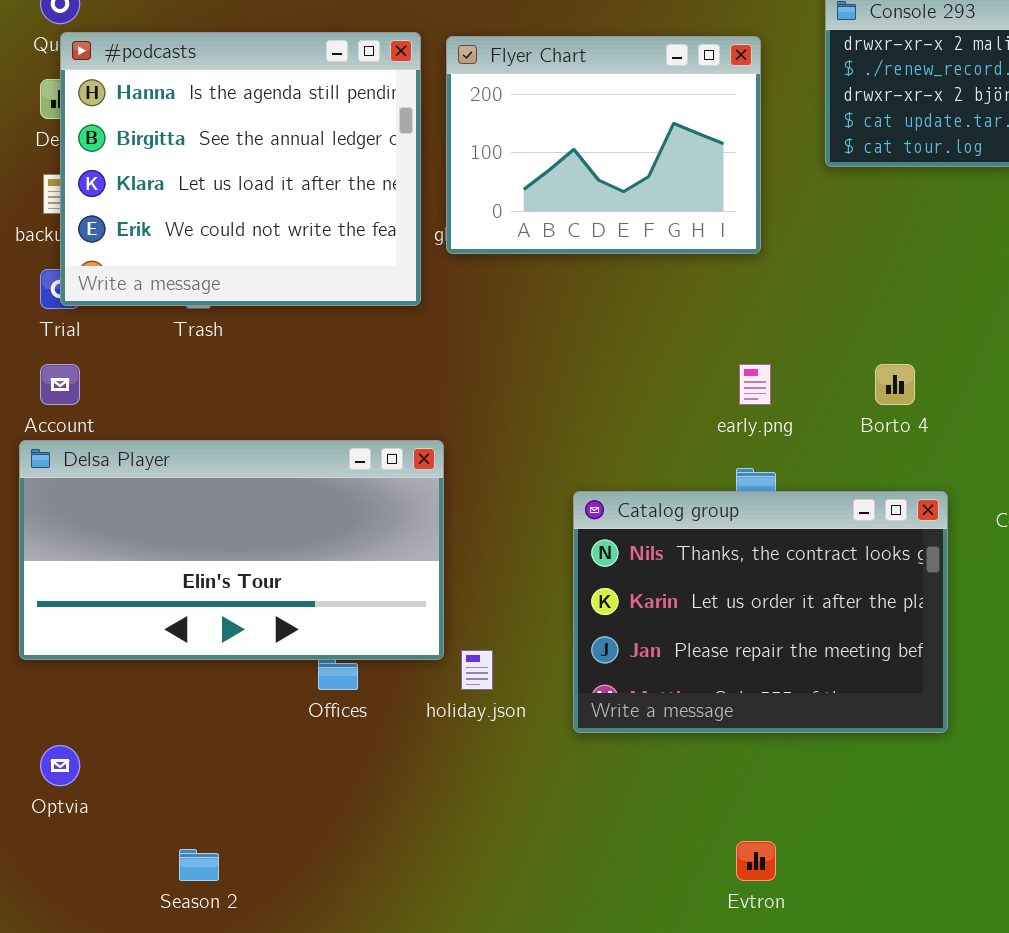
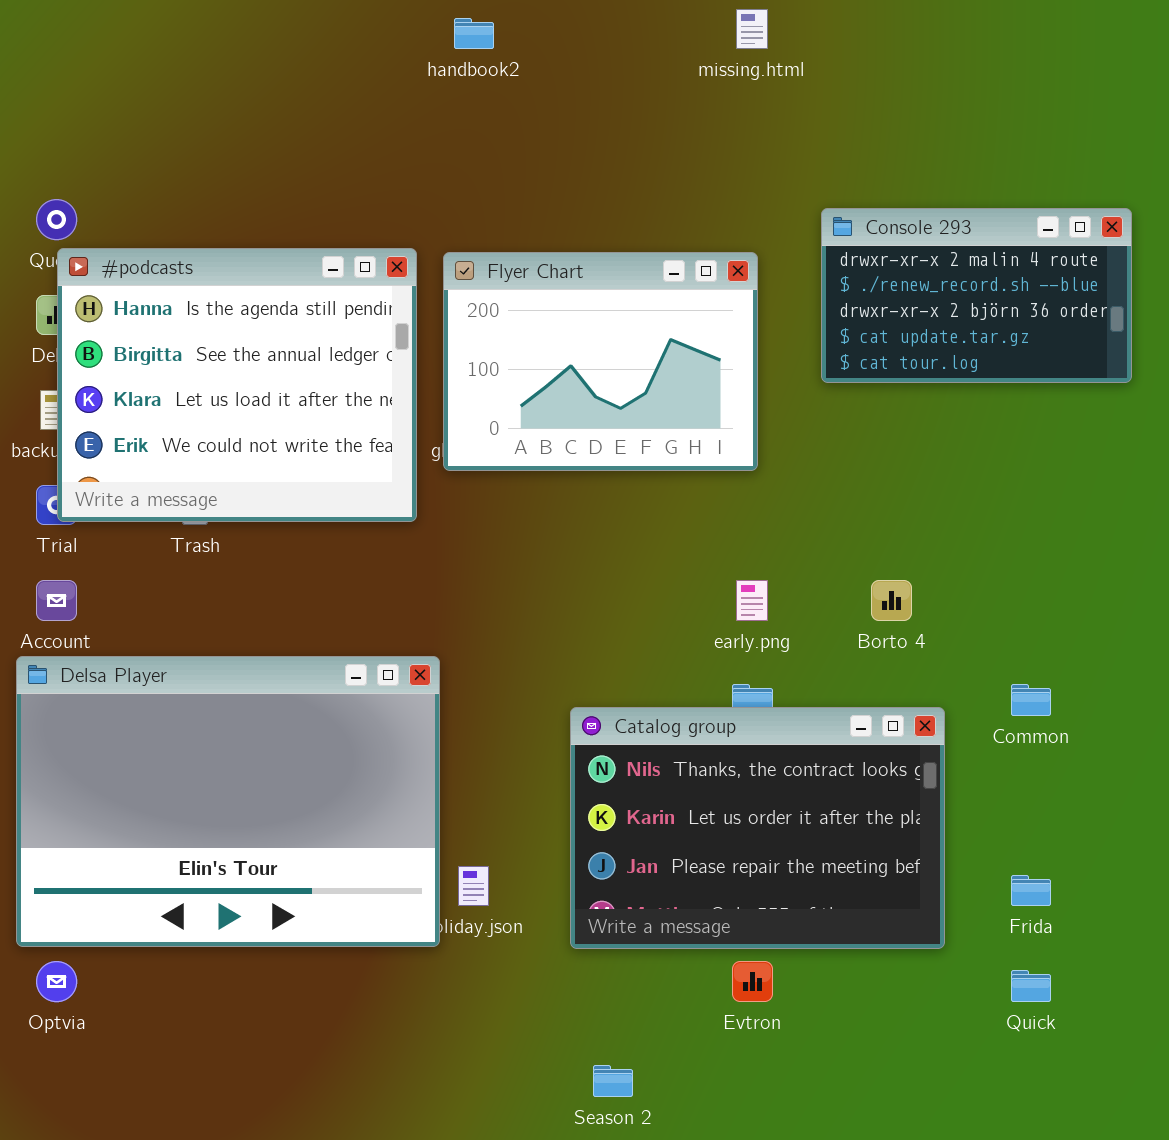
Delsa Player: [19,440,444,660] -> [16,656,440,947], resized
Evtron: [736,841,776,881] -> [732,961,773,1002], moved
Season 2: [179,849,219,881] -> [593,1065,633,1097], moved

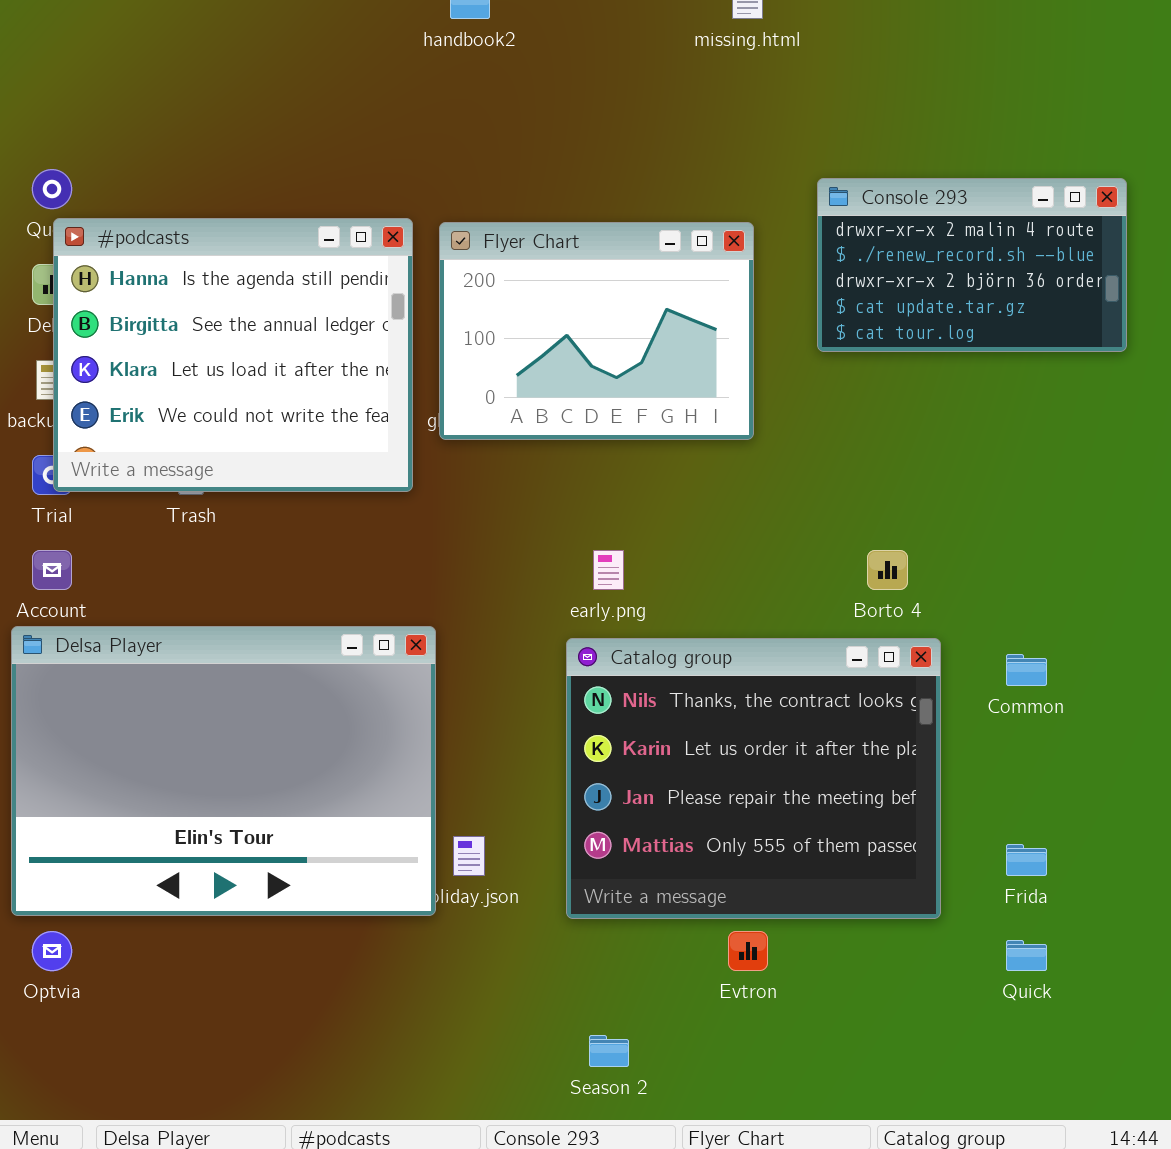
early.png: [736,580,768,621] -> [593,550,624,590], moved
Catalog group: [570,707,945,949] -> [566,638,941,919], resized

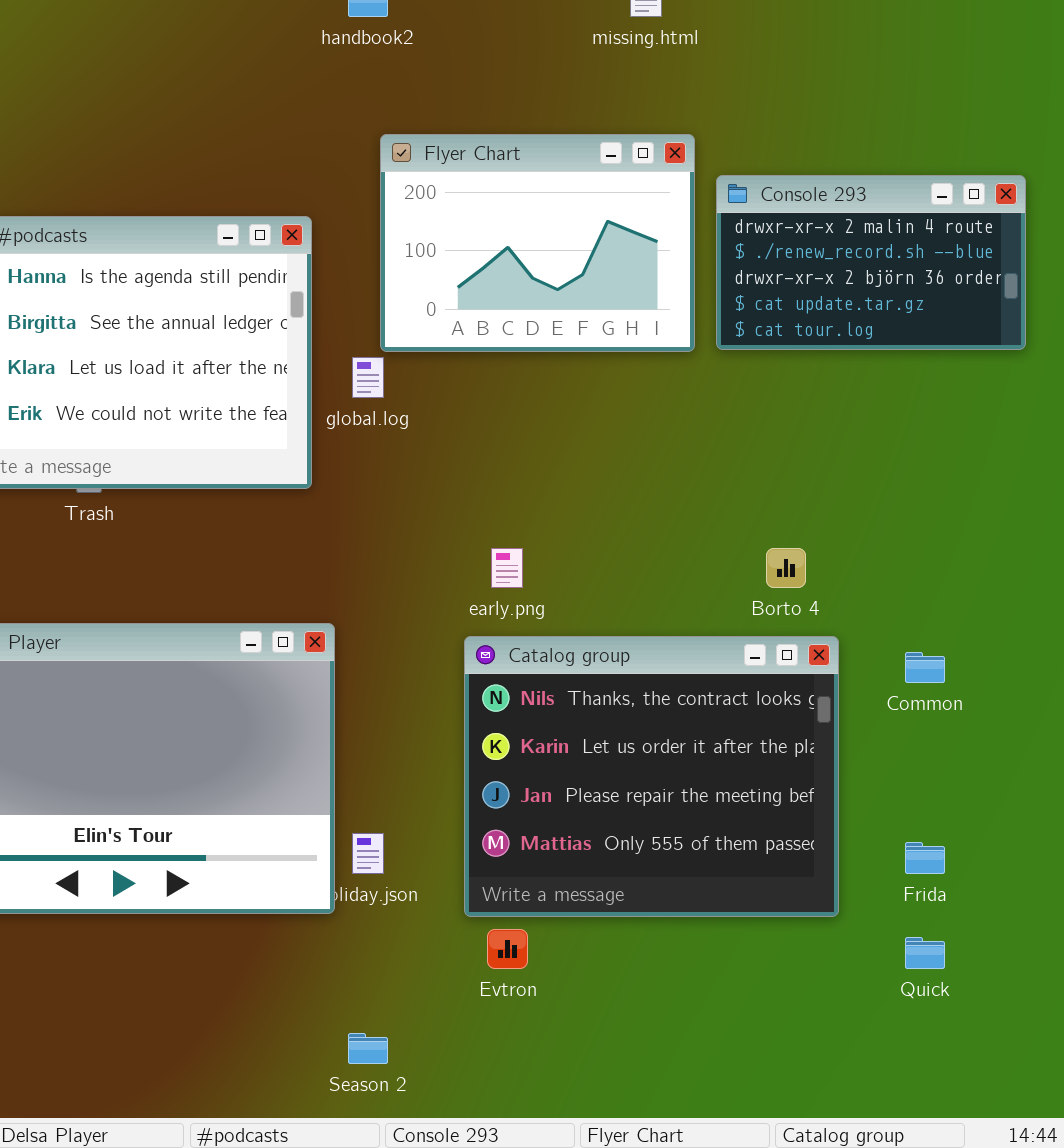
Flyer Chart: [439,222,754,440] -> [380,134,695,352], moved
Evtron: [728,931,768,971] -> [487,929,528,969], moved
Season 2: [589,1035,629,1067] -> [348,1033,388,1064], moved

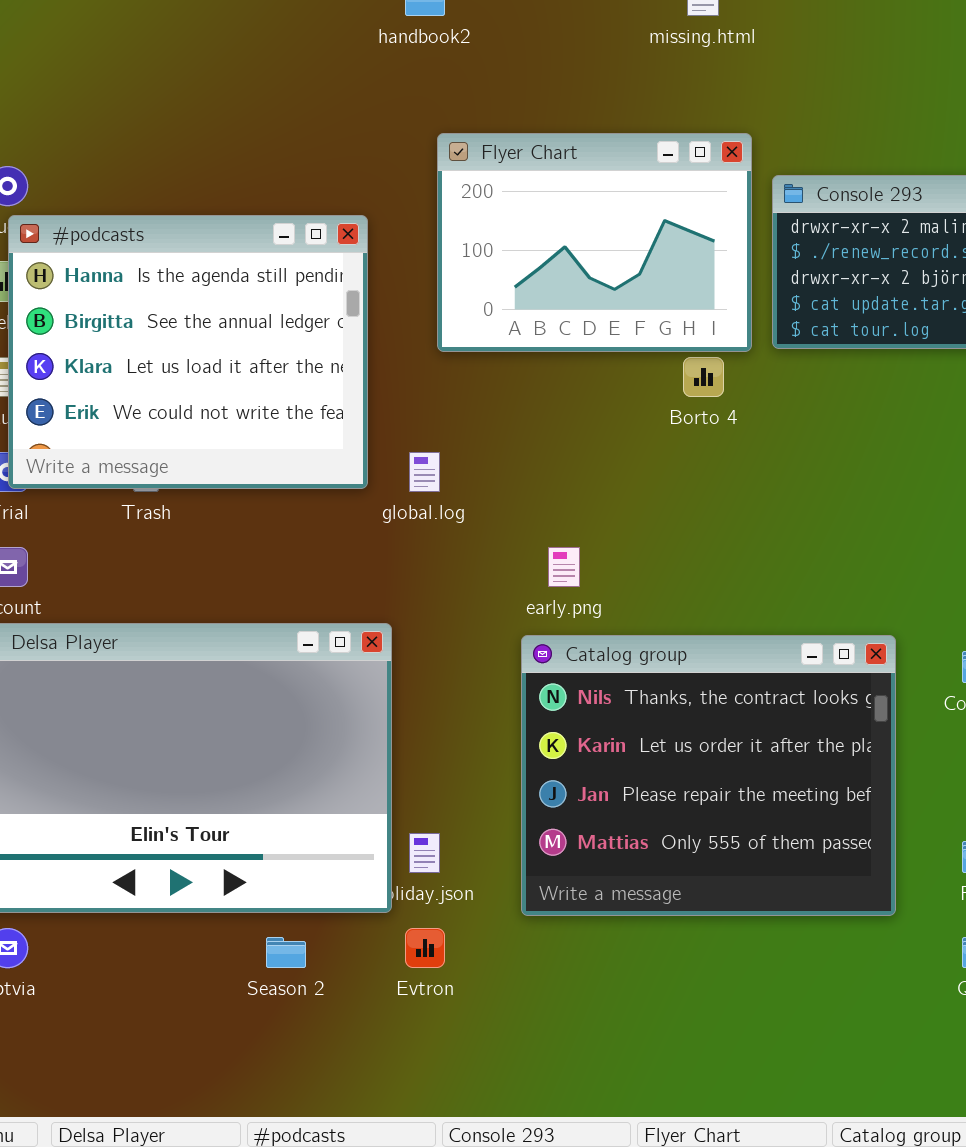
global.log: [352,357,384,398] -> [409,452,440,492], moved
Borto 4: [766,548,806,588] -> [683,357,724,397], moved
Evtron: [487,929,528,969] -> [405,928,445,968], moved
Season 2: [348,1033,388,1064] -> [266,937,306,968], moved

